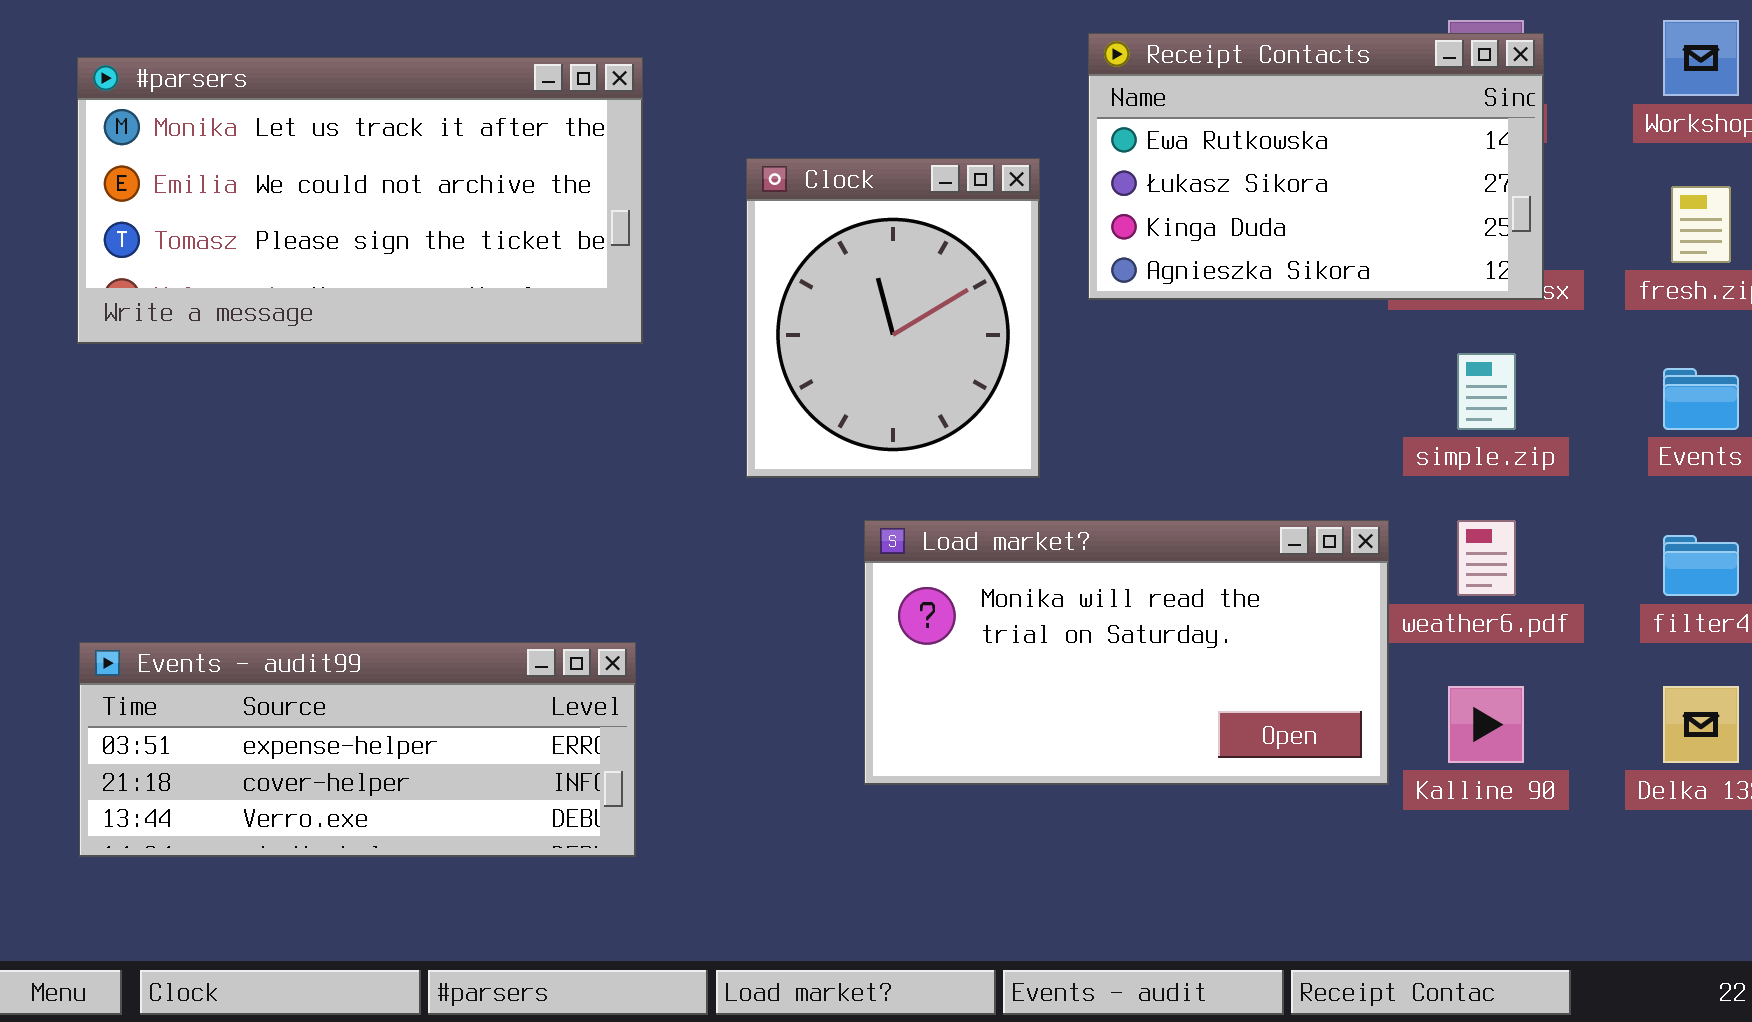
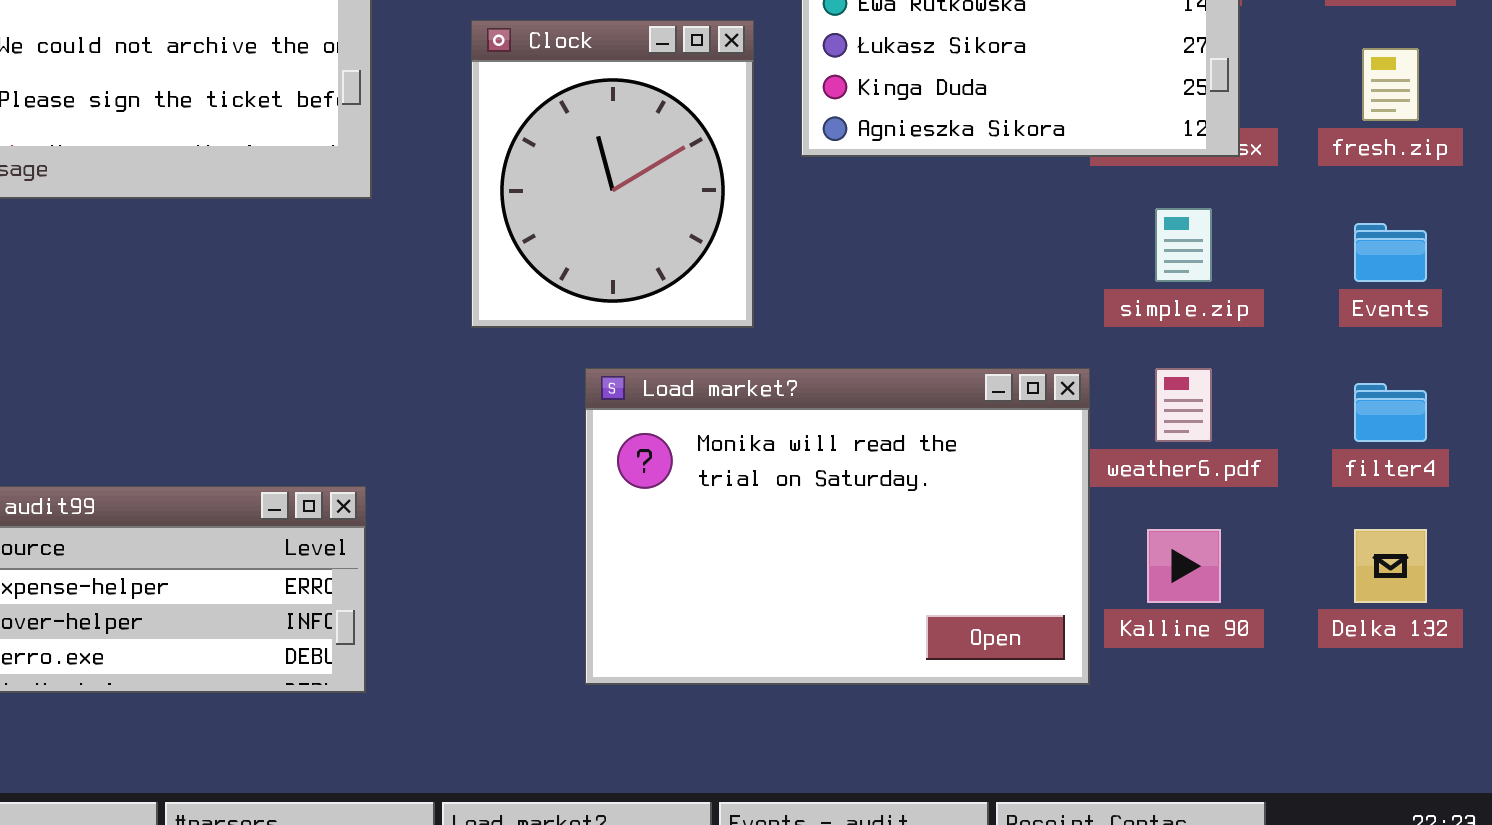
Load market?: [864,520,1389,785] -> [585,368,1090,685], resized

